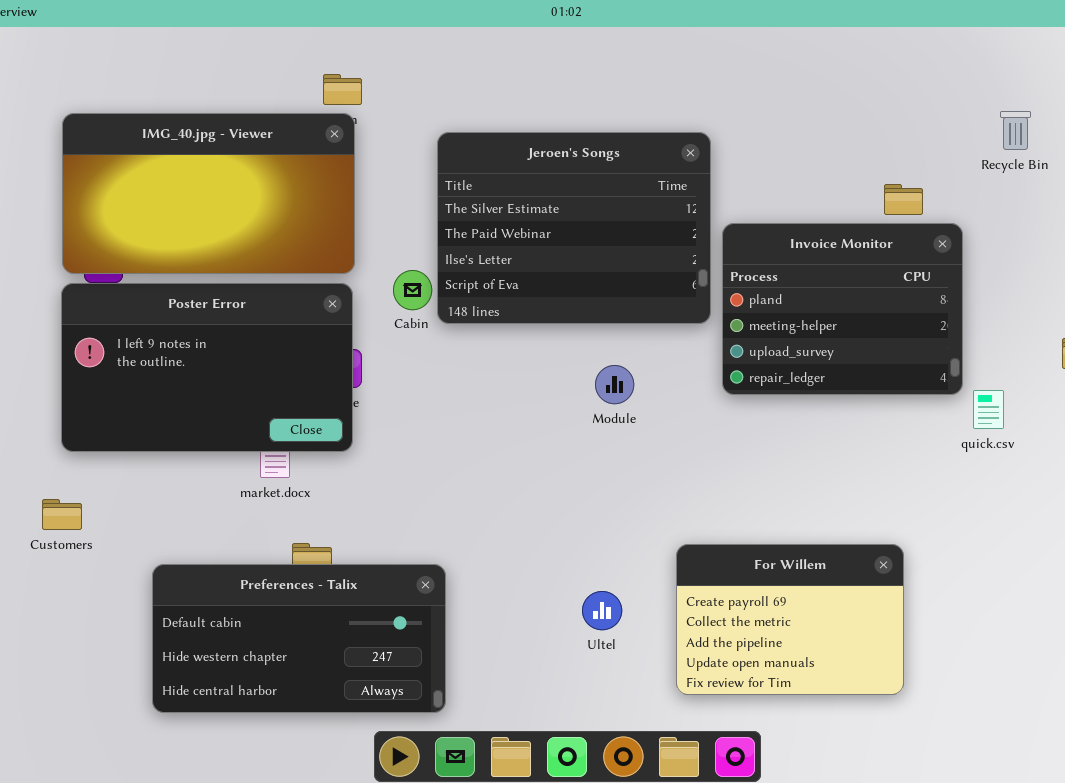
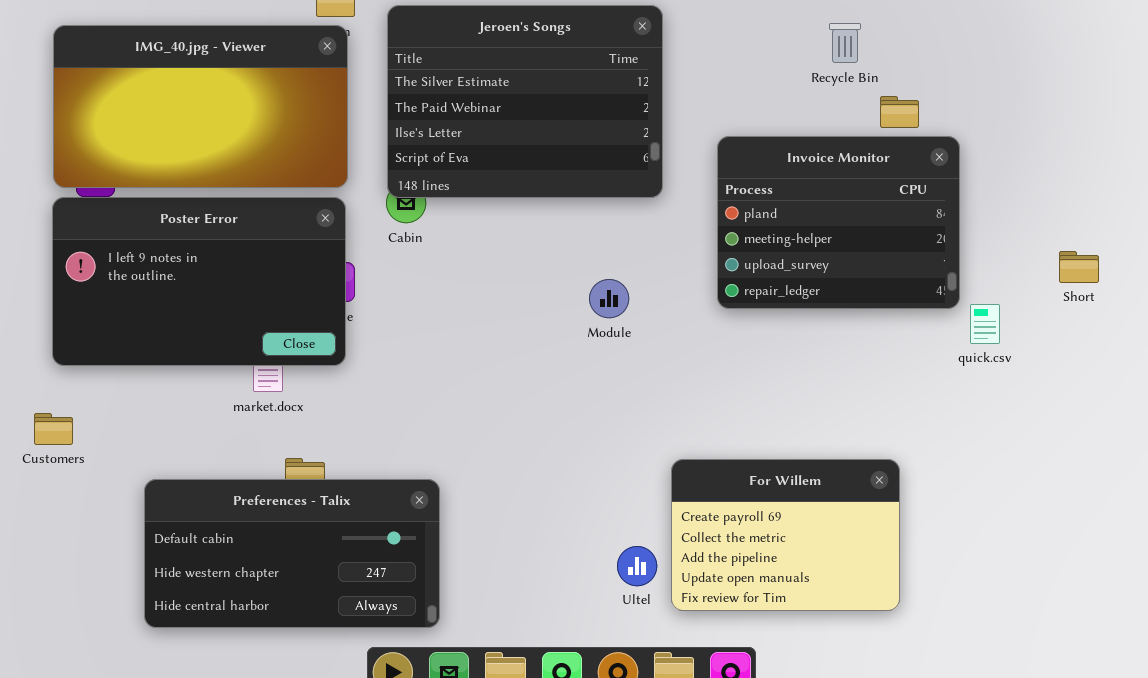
Recycle Bin: [1000,111,1031,150] -> [829,23,861,63], moved
Jeroen's Songs: [437,132,711,324] -> [387,5,663,198], moved
Ultel: [582,591,622,630] -> [617,546,657,586], moved

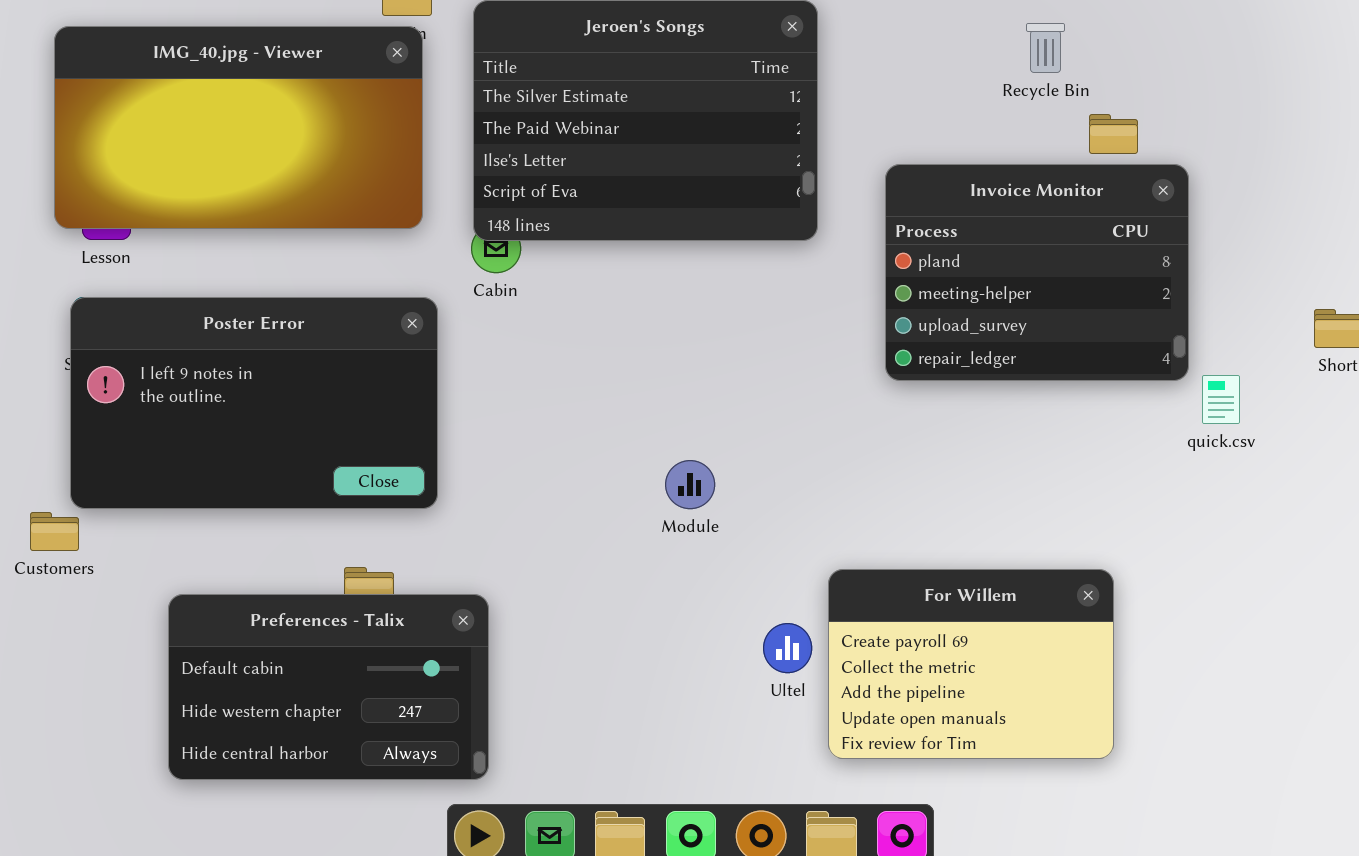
Poster Error: [52,197,346,366] -> [70,297,438,509], moved
Module: [589,279,629,318] -> [665,460,715,509], moved
Preferences - Talix: [144,479,440,628] -> [168,594,489,780], resized
Ultel: [617,546,657,586] -> [763,623,812,673], moved

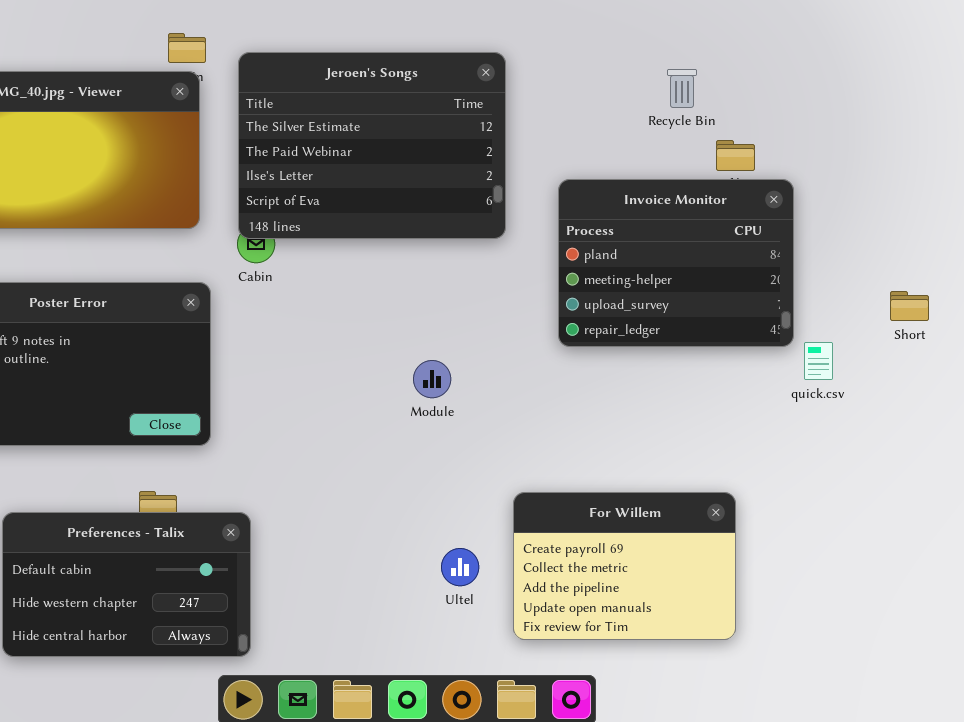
Module: [665,460,715,509] -> [413,360,451,398], moved
Ultel: [763,623,812,673] -> [441,548,479,586], moved

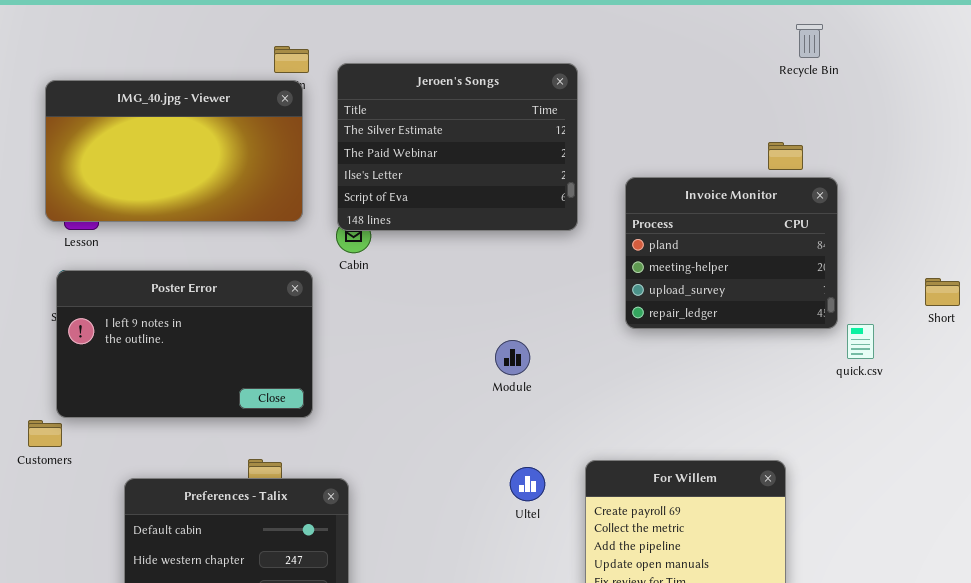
Recycle Bin: [667,69,697,108] -> [796,24,823,58], moved
Ultel: [441,548,479,586] -> [510,467,545,501], moved

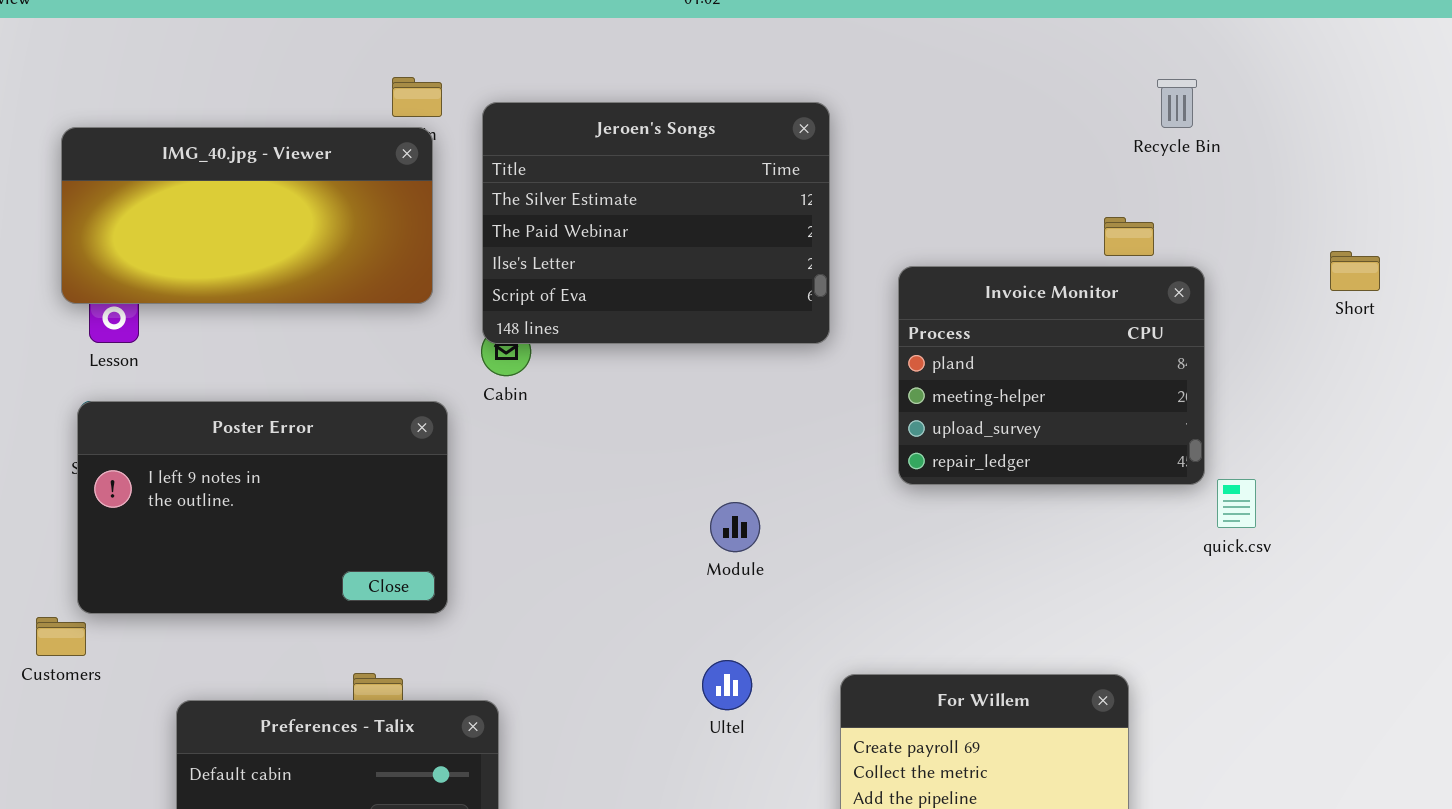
Recycle Bin: [796,24,823,58] -> [1157,79,1197,128], moved
IMG_40.jpg - Viewer: [45,80,303,222] -> [61,127,433,304], resized
Short: [925,278,960,306] -> [1330,251,1380,291], moved
Ultel: [510,467,545,501] -> [702,660,752,710], moved

